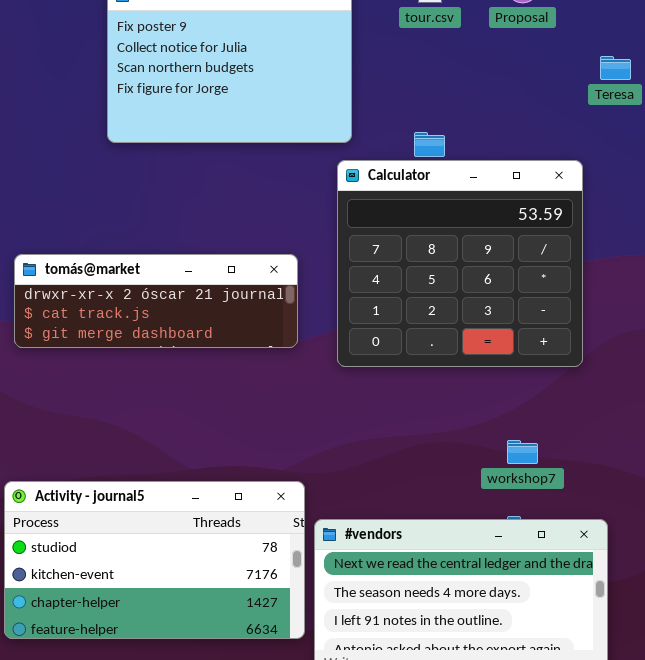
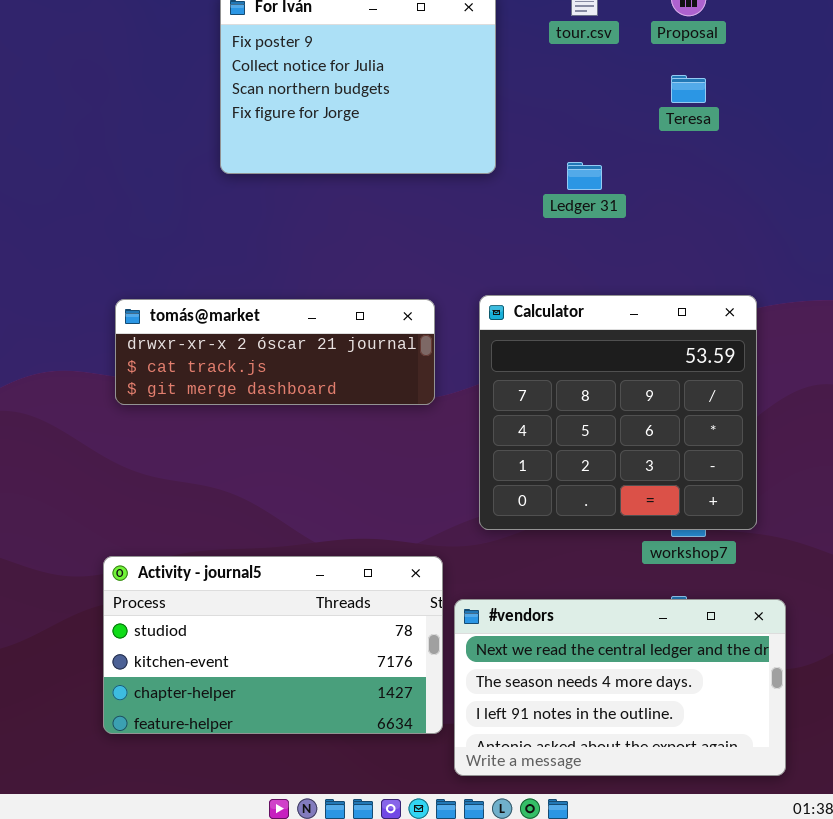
Teresa: [600,56,631,80] -> [671,75,706,103], moved
Calculator: [337,160,583,367] -> [479,295,757,530], moved

